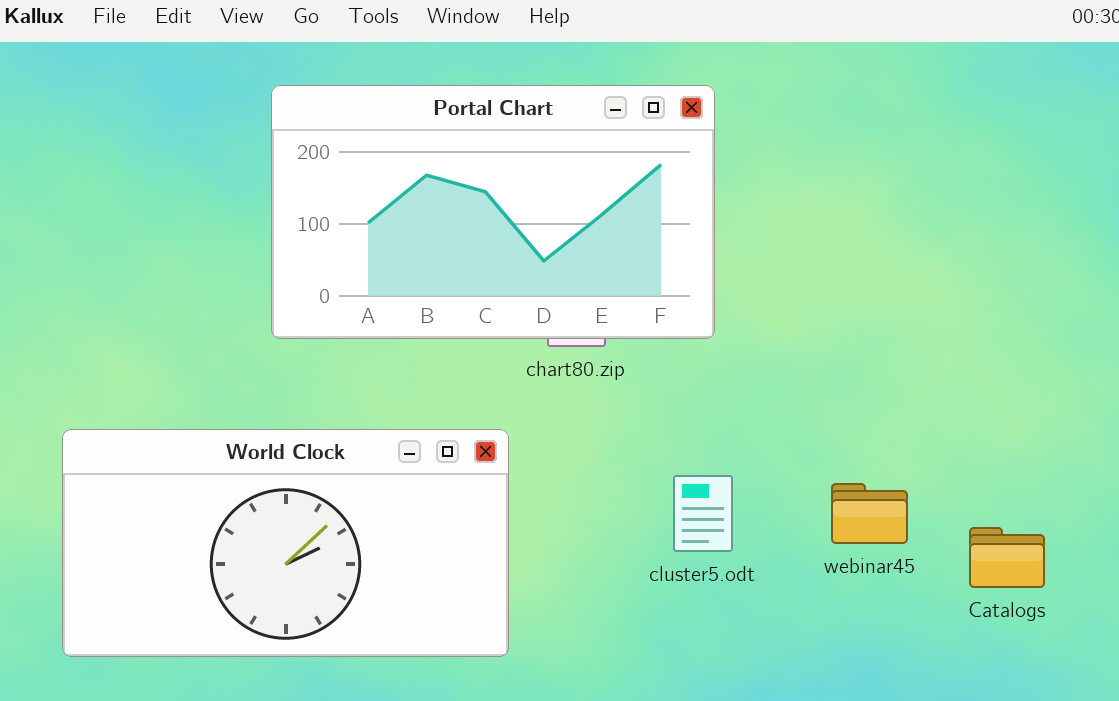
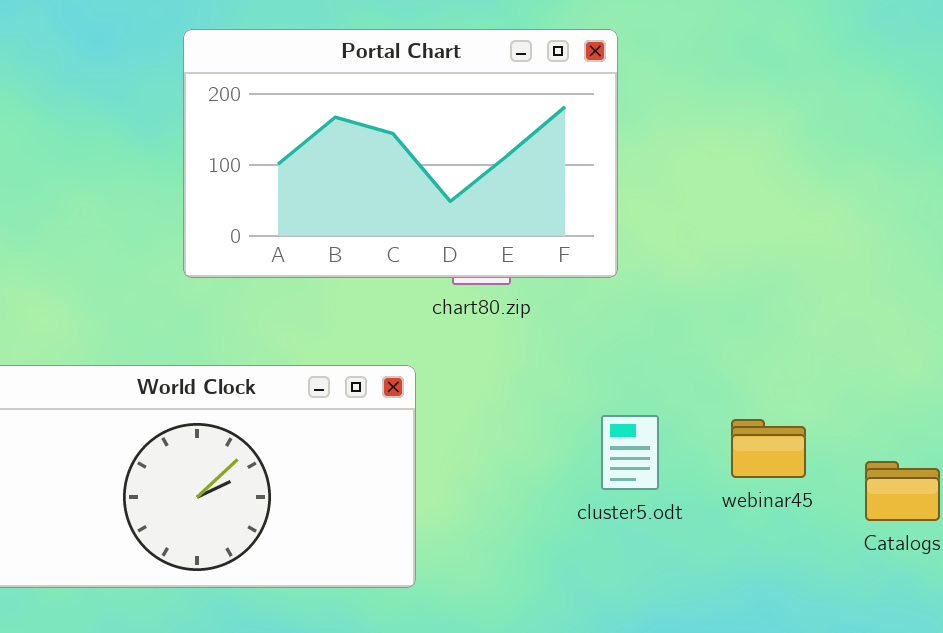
cluster5.odt: [673,475,733,552] -> [601,415,659,490], moved

